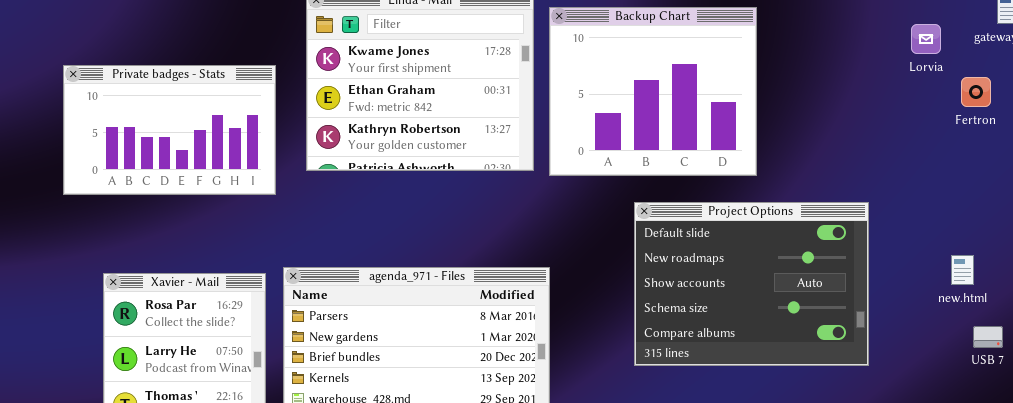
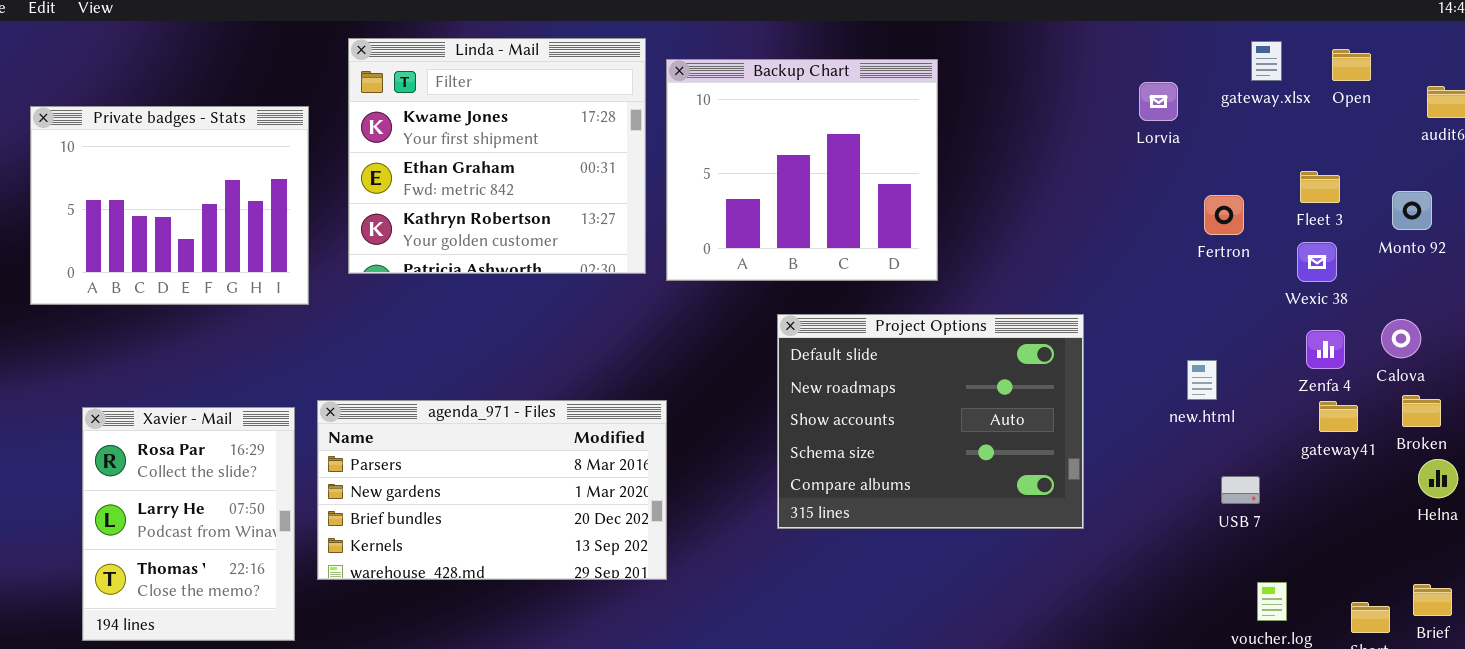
Private badges - Stats: [63,65,276,195] -> [30,106,309,305], resized
Fertron: [961,77,991,107] -> [1204,195,1244,235], moved
new.html: [951,255,974,285] -> [1187,360,1217,400], moved

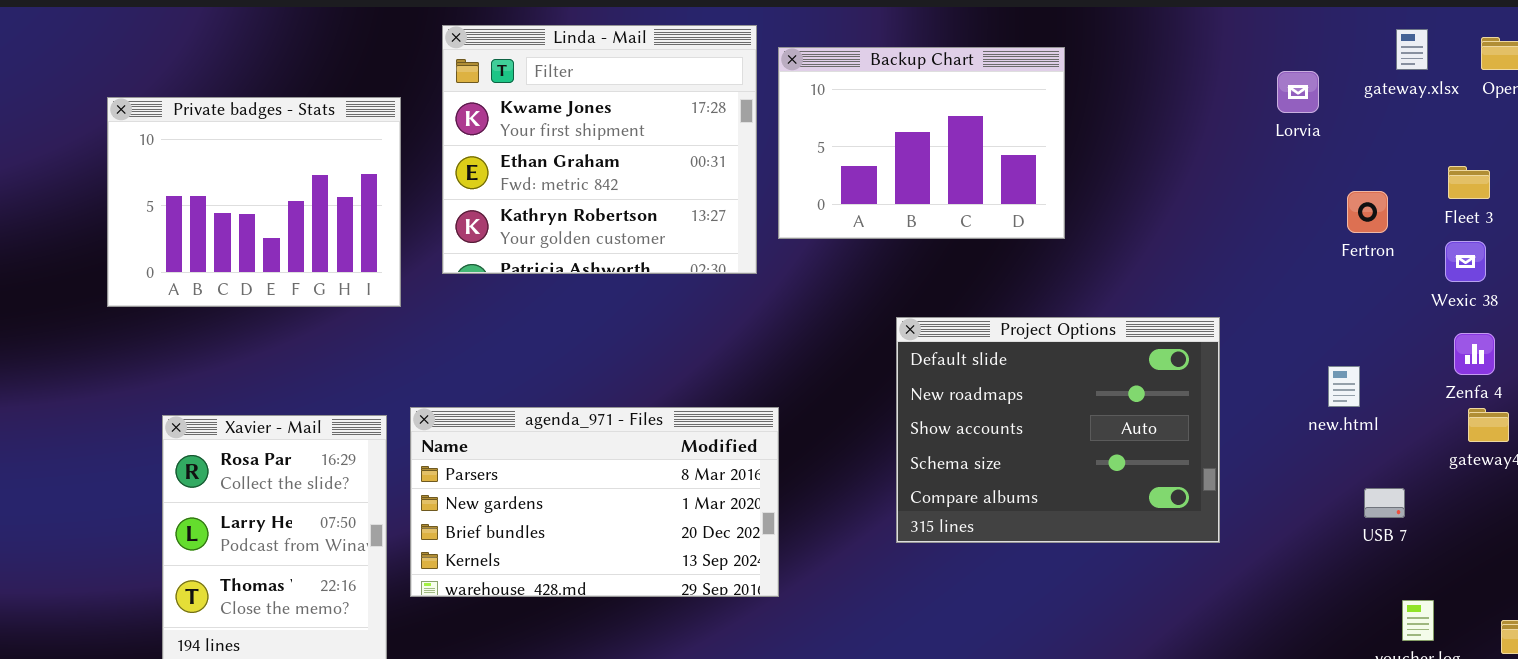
Backup Chart: [666,59,938,281] -> [778,47,1065,239], resized

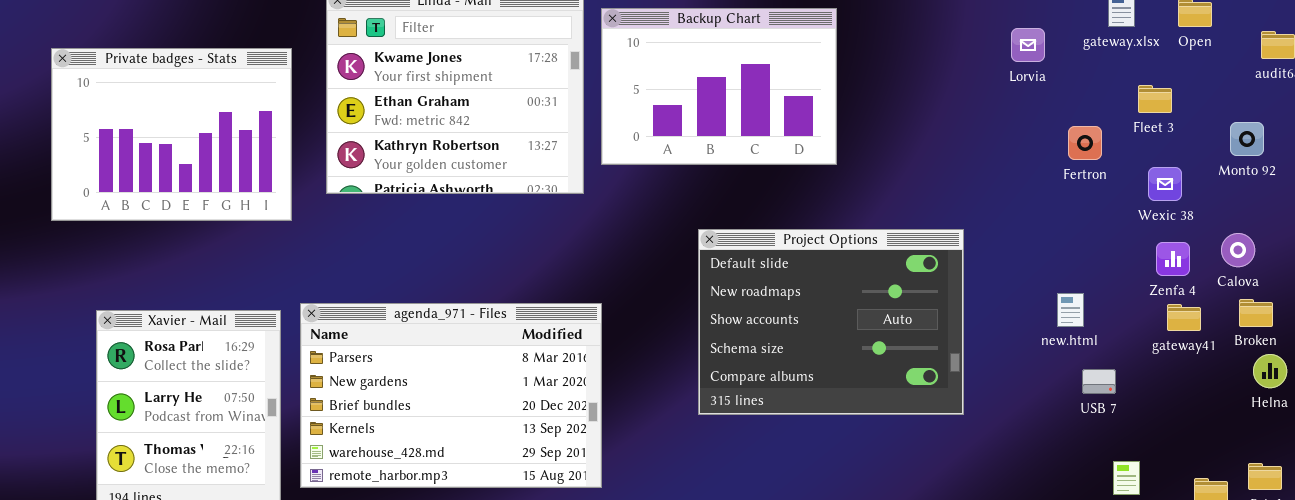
Fleet 3: [1448,166,1490,199] -> [1138,85,1172,113], moved
new.html: [1328,366,1360,407] -> [1057,293,1084,327], moved
agenda_971 - Files: [410,407,779,597] -> [300,303,602,488], resized

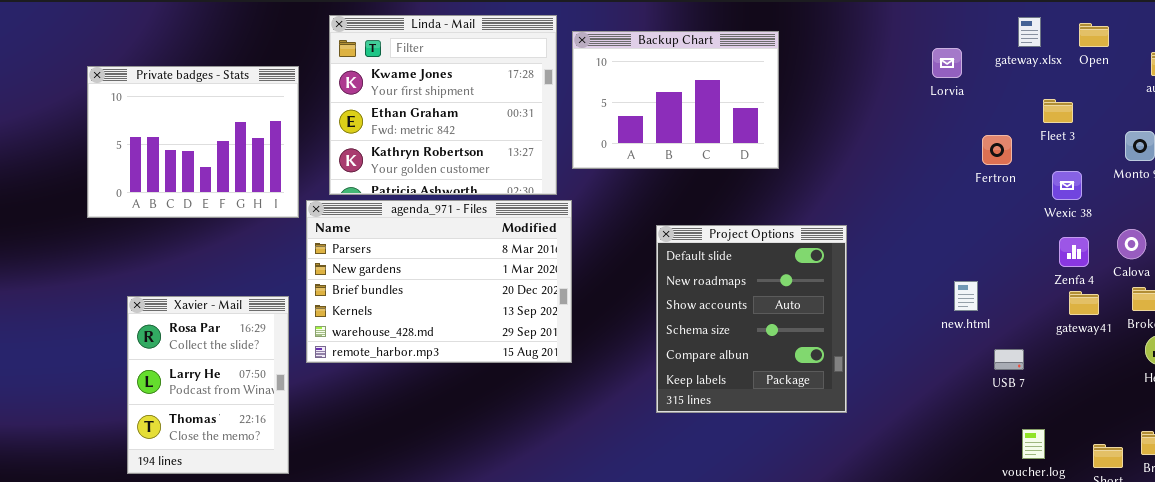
Project Options: [698,229,964,415] -> [656,225,847,413], resized
new.html: [1057,293,1084,327] -> [954,281,978,311], moved
agenda_971 - Files: [300,303,602,488] -> [306,200,572,363], moved

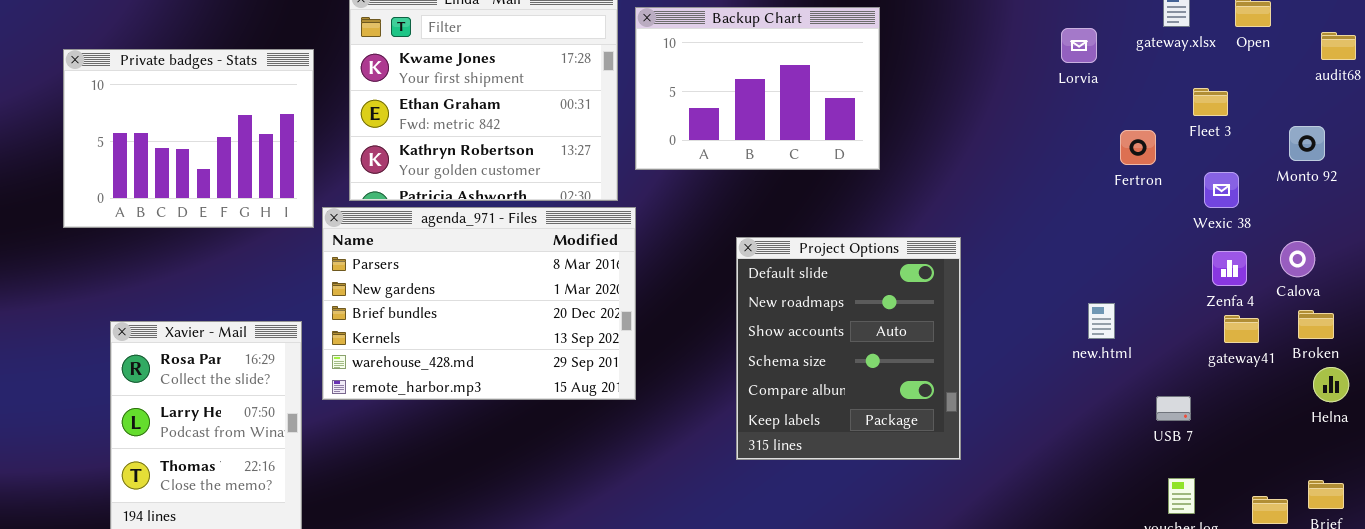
USB 7: [994,349,1024,370] -> [1156,396,1191,421], moved

